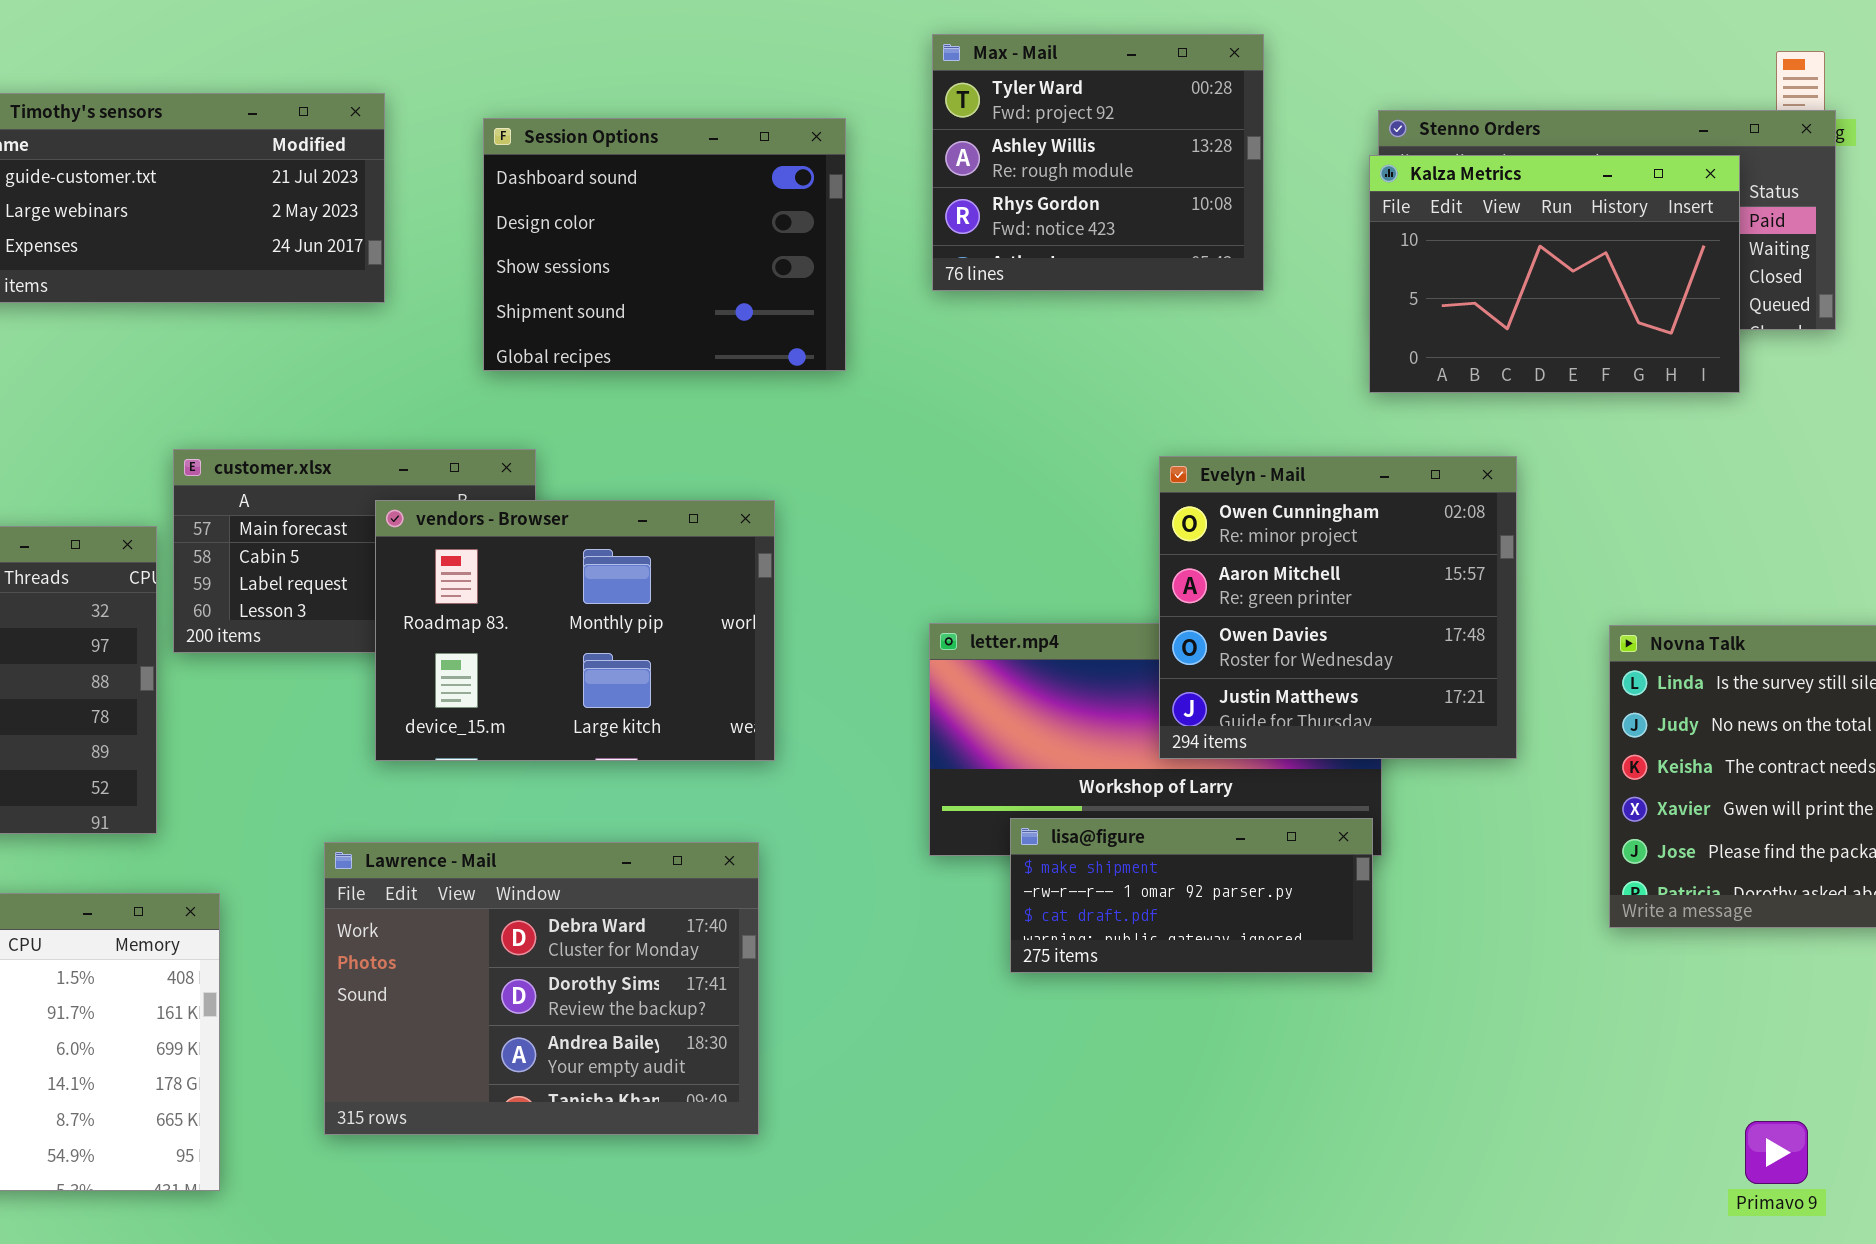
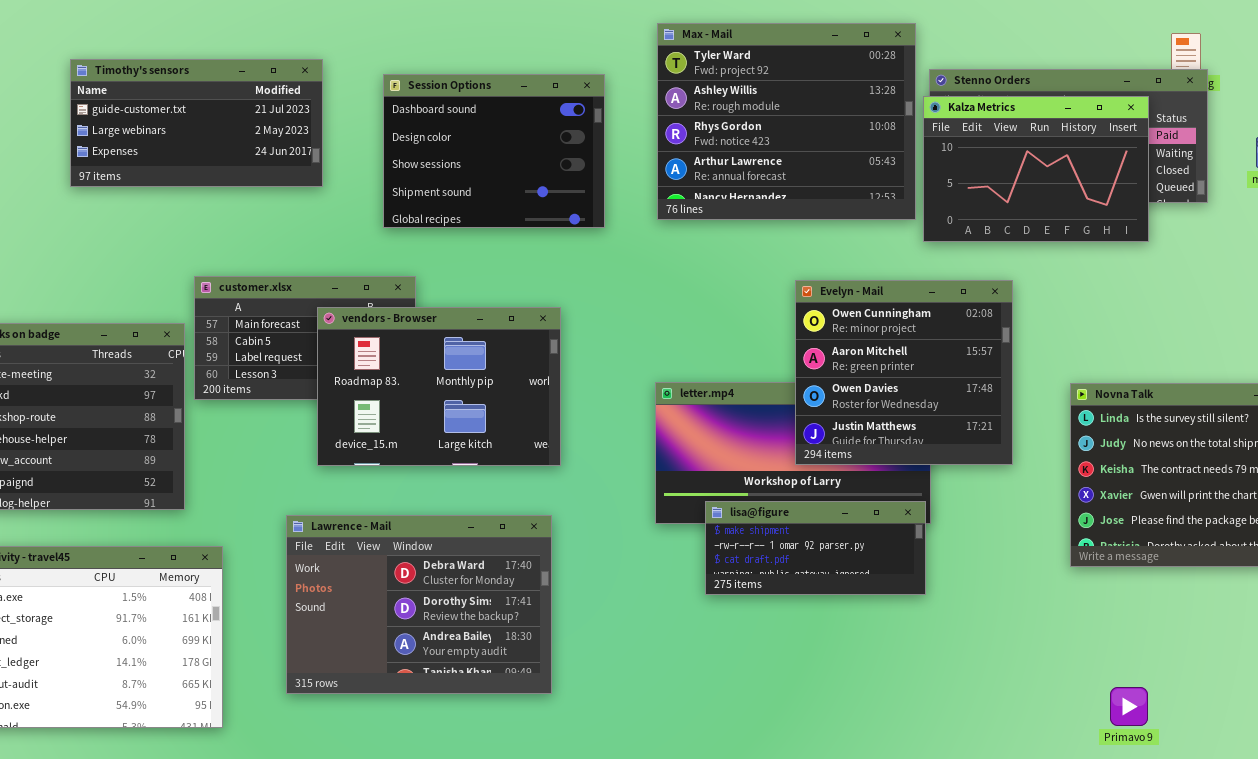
Max - Mail: [932,34,1264,291] -> [657,23,916,220], resized
Primavo 9: [1745,1121,1808,1184] -> [1110,687,1148,726], moved

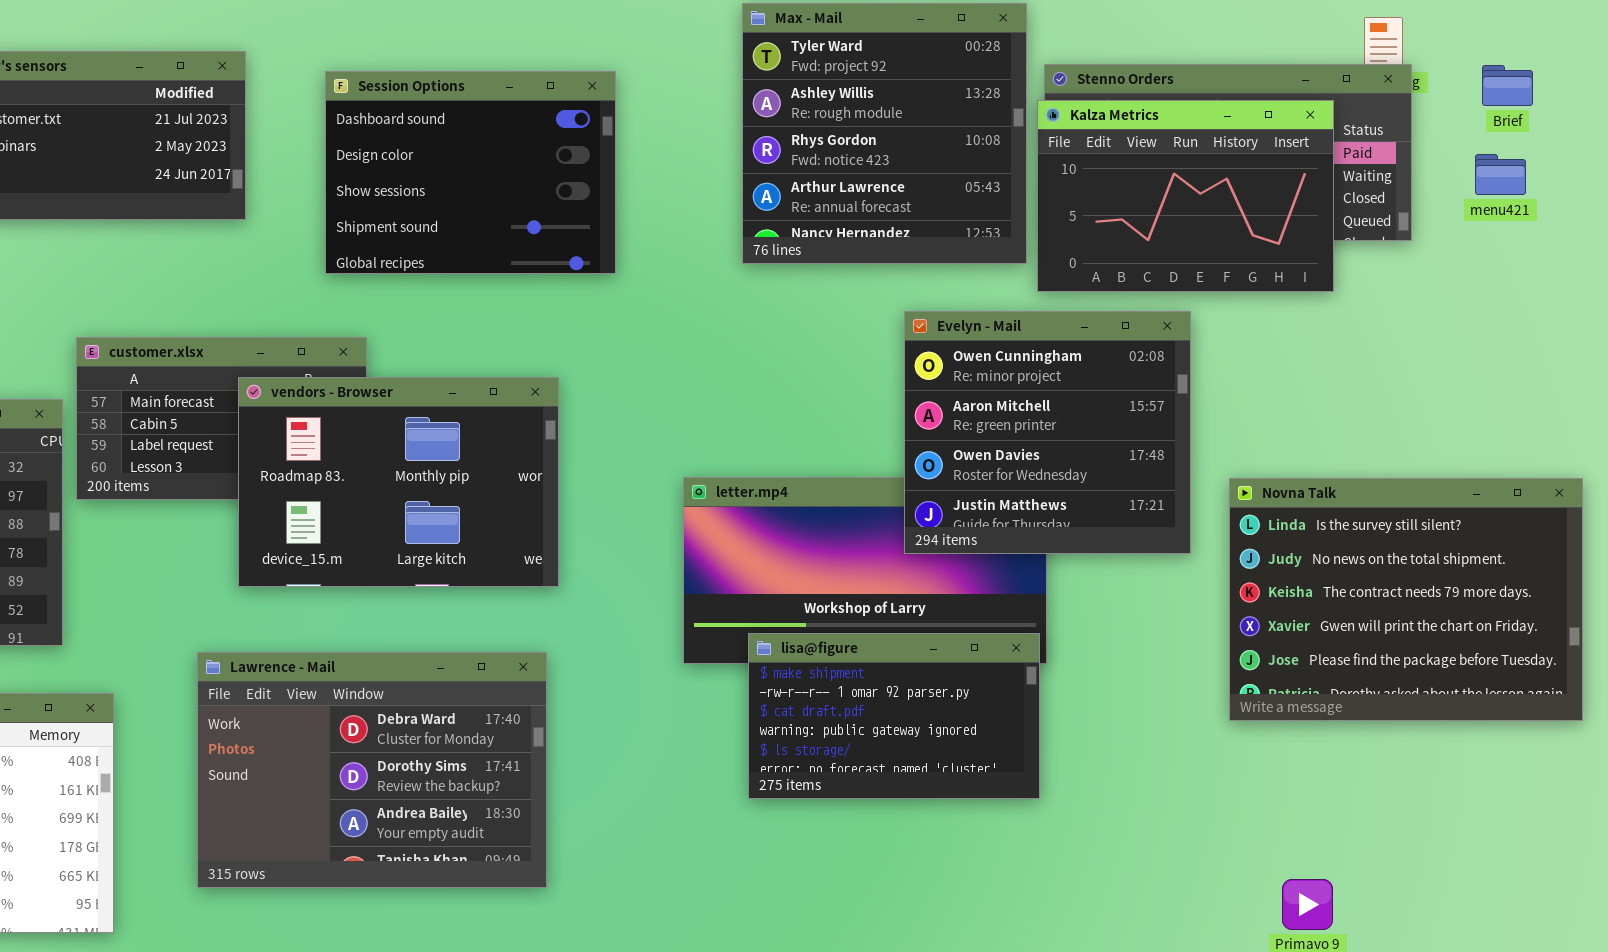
Max - Mail: [657,23,916,220] -> [742,3,1027,264], resized
Evelyn - Mail: [795,280,1013,465] -> [904,311,1191,554], moved
lisa@figure: [705,501,926,595] -> [748,633,1040,799], resized

